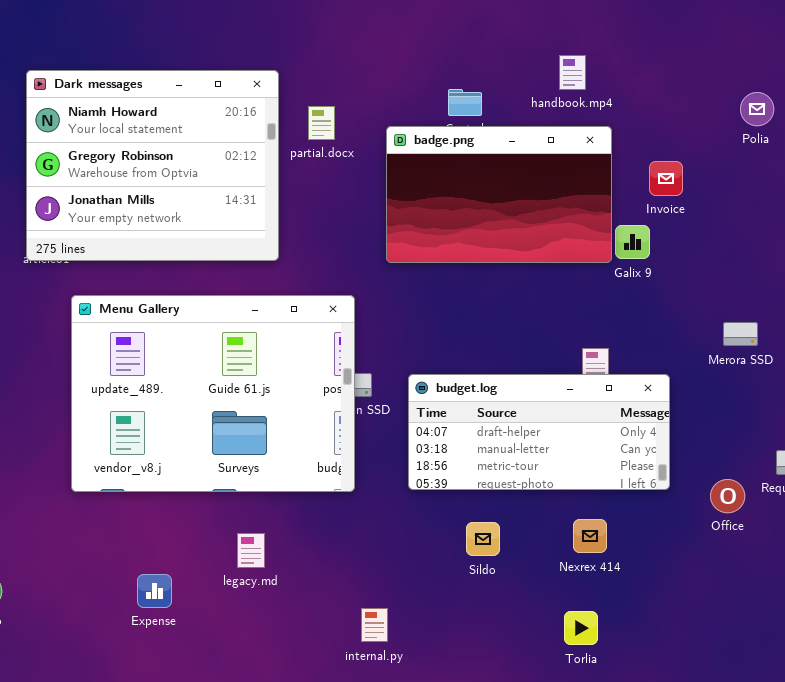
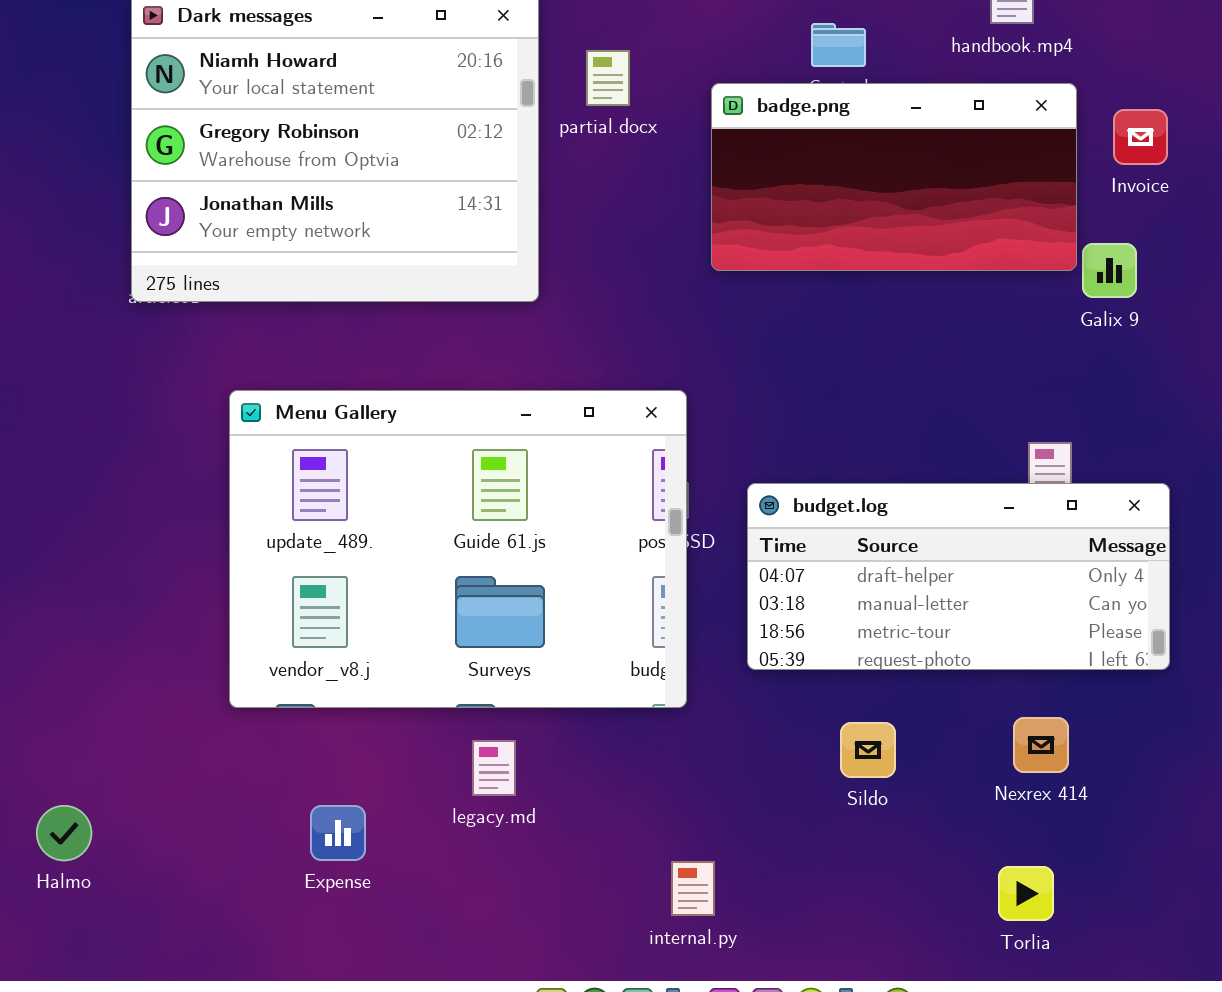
badge.png: [386,126,612,263] -> [711,83,1077,271], resized
Invoice: [649,161,683,196] -> [1113,109,1168,165], moved
Menu Gallery: [71,295,355,492] -> [229,390,687,708], moved

